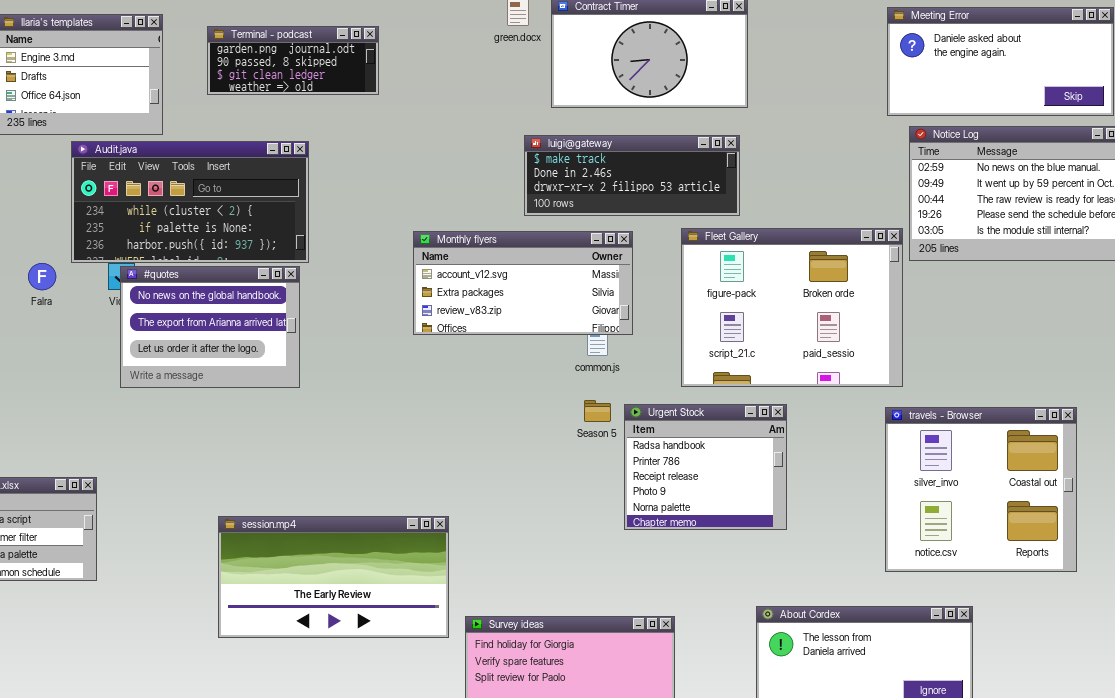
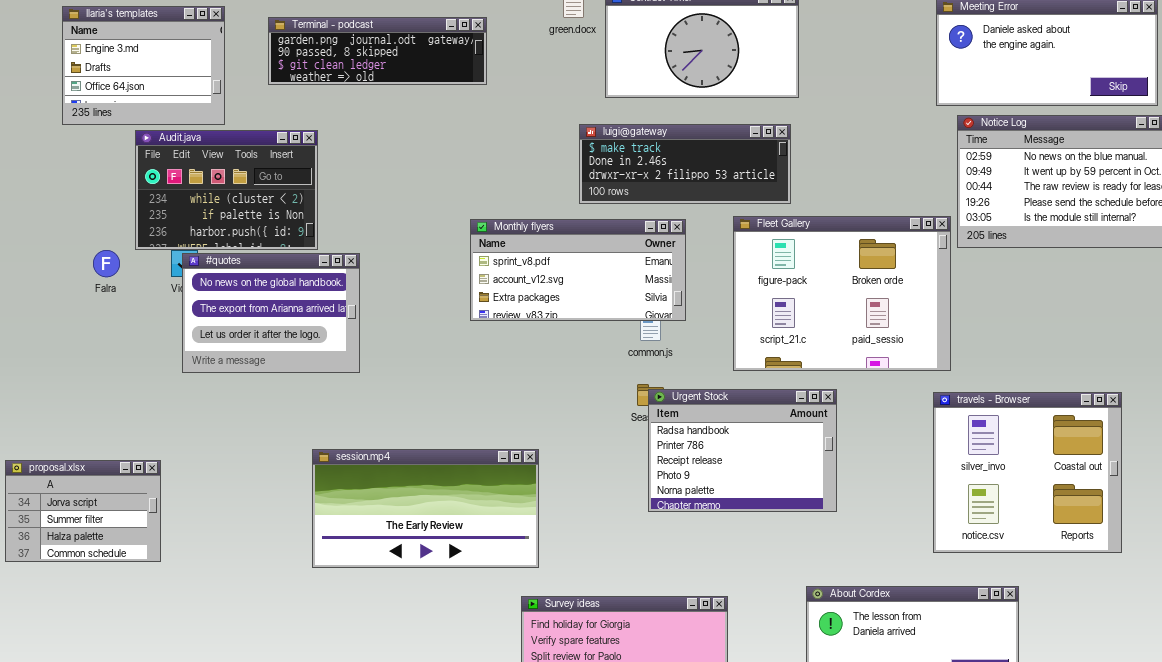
Terminal - podcast: [207,26,379,95] -> [268,17,487,85], resized
Audit.java: [71,141,309,263] -> [135,130,318,250], resized
Monthly flyers: [413,231,633,335] -> [470,219,686,321], scrolled up 1 row
Urgent Stock: [624,404,787,530] -> [648,389,837,512], resized
session.mp4: [218,516,449,638] -> [312,449,539,568], moved

